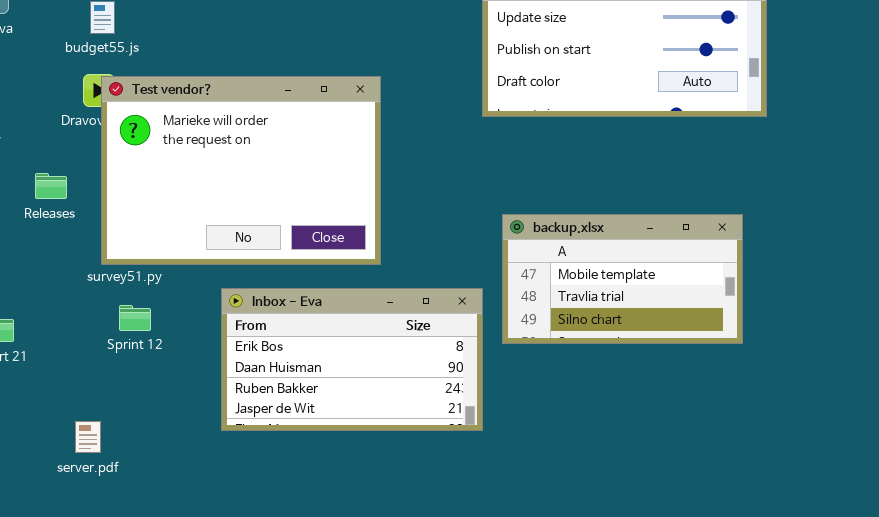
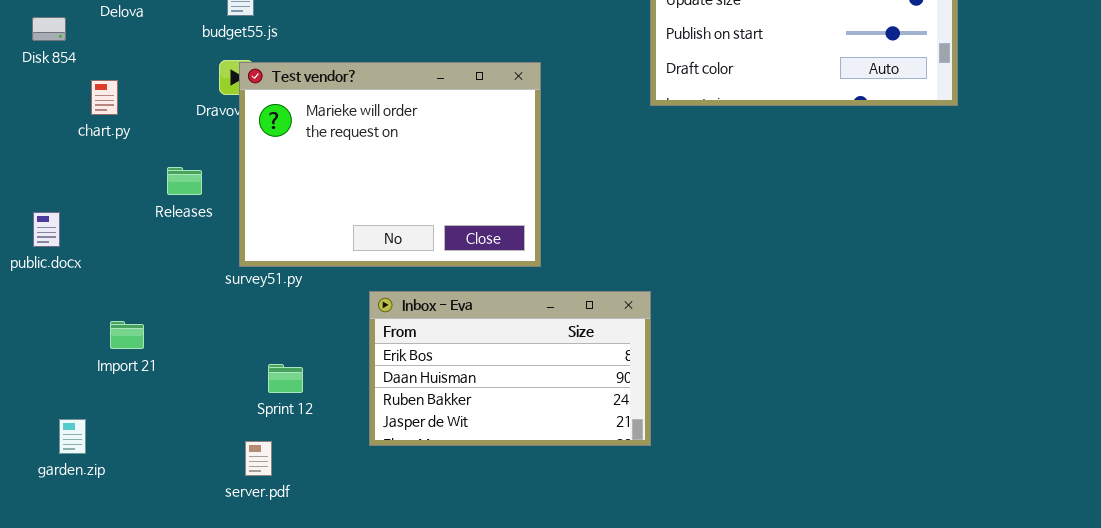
backup.xlsx: [502,214,743,344] -> none, closed
Sprint 12: [119,305,151,331] -> [268,364,303,393], moved
server.pdf: [75,421,101,453] -> [245,441,272,476], moved

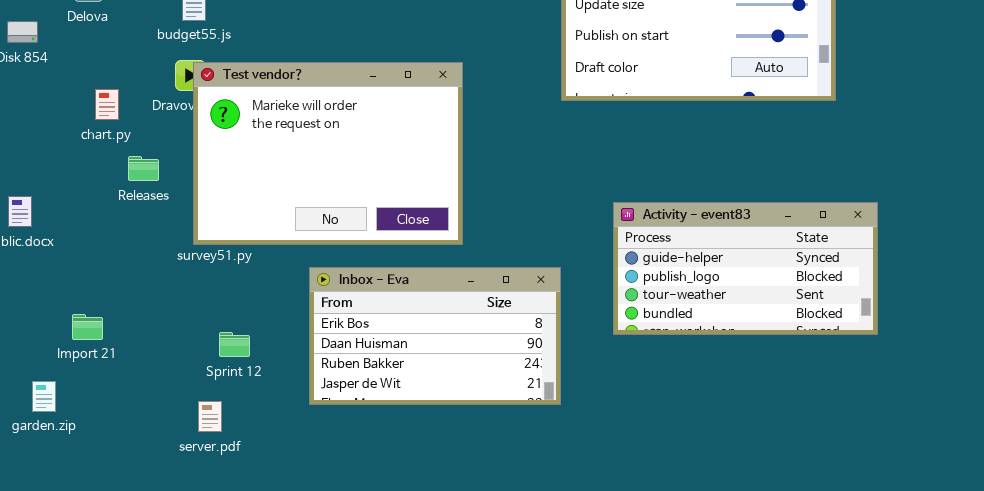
chart.py: [91,80,118,115] -> [95,89,119,120], moved
Activity - event83: none -> [613,202,878,335], opened
Import 21: [110,321,144,349] -> [72,314,103,340], moved

